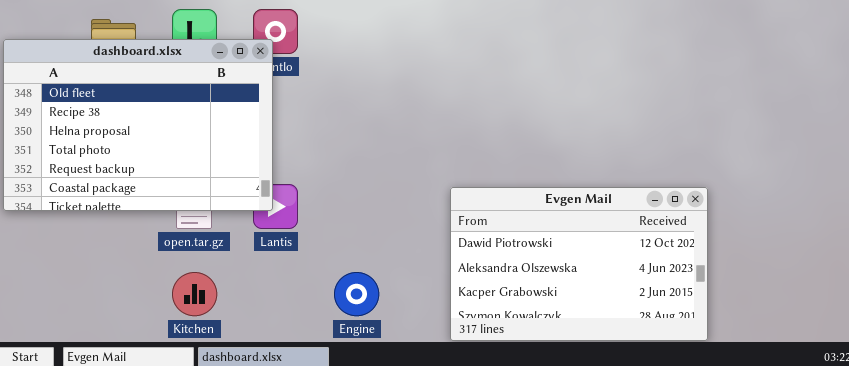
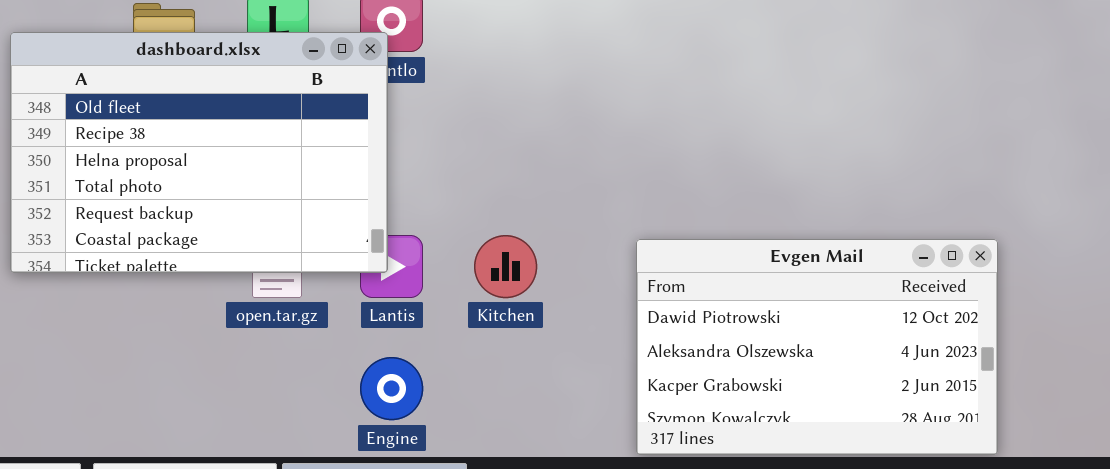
Kitchen: [172,272,217,316] -> [474,235,537,298], moved
Engine: [334,272,379,316] -> [360,357,423,420], moved

